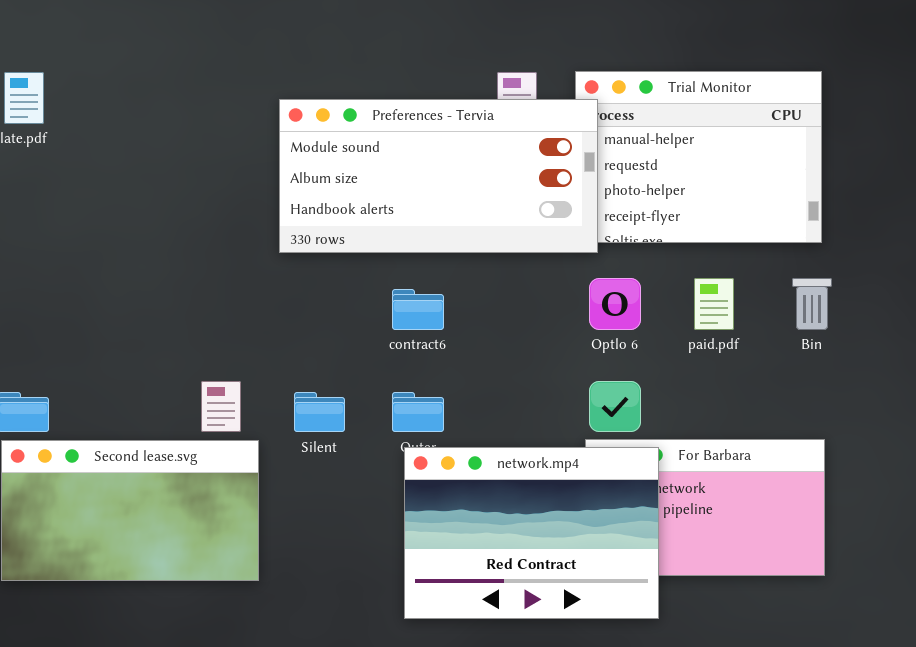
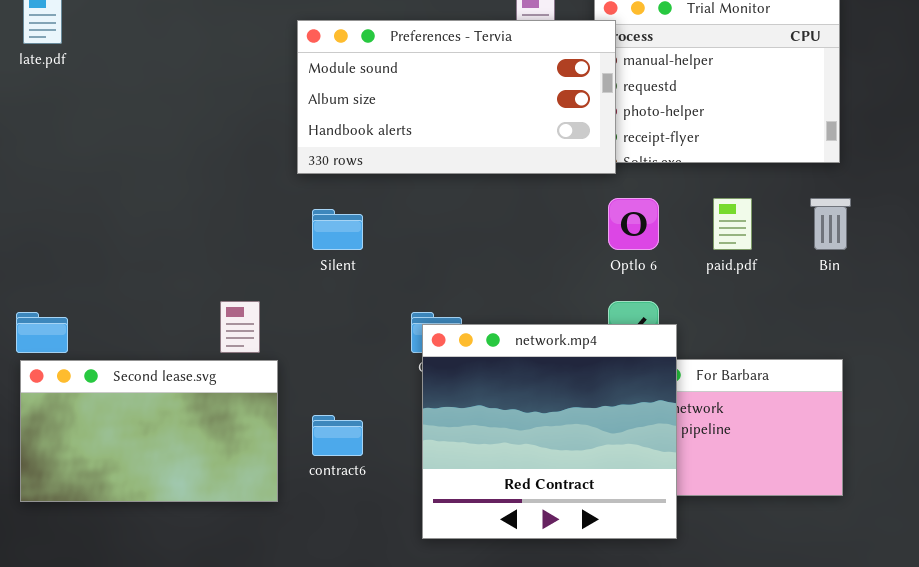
contract6: [392,289,444,330] -> [312,415,363,456], moved
Silent: [294,392,345,432] -> [312,209,363,250], moved
network.mp4: [404,447,659,619] -> [422,324,677,539], resized

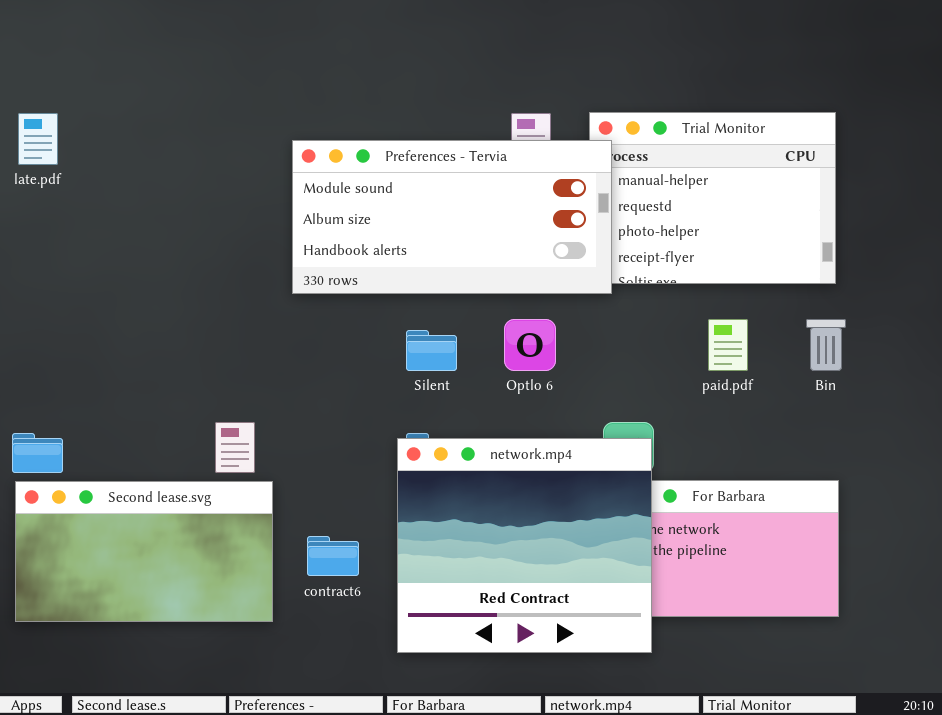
Optlo 6: [608,198,659,250] -> [504,319,556,371], moved
Silent: [312,209,363,250] -> [406,330,457,371], moved
network.mp4: [422,324,677,539] -> [397,438,652,653], moved

